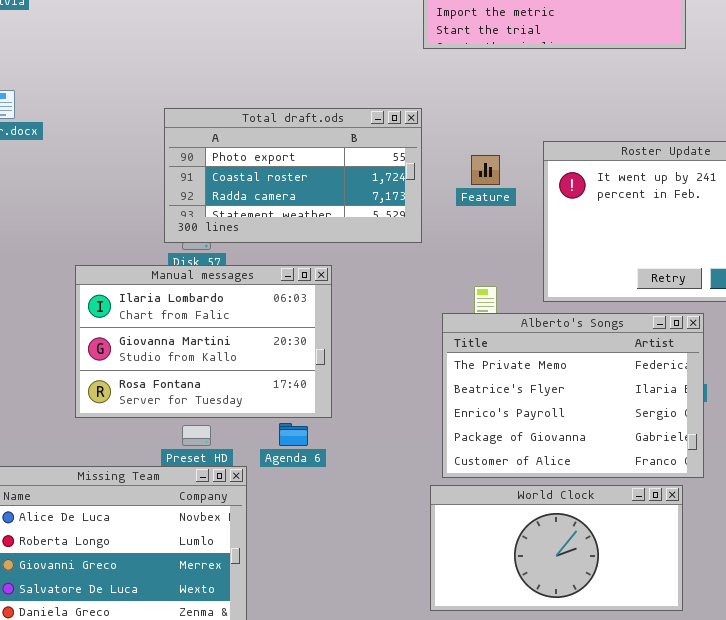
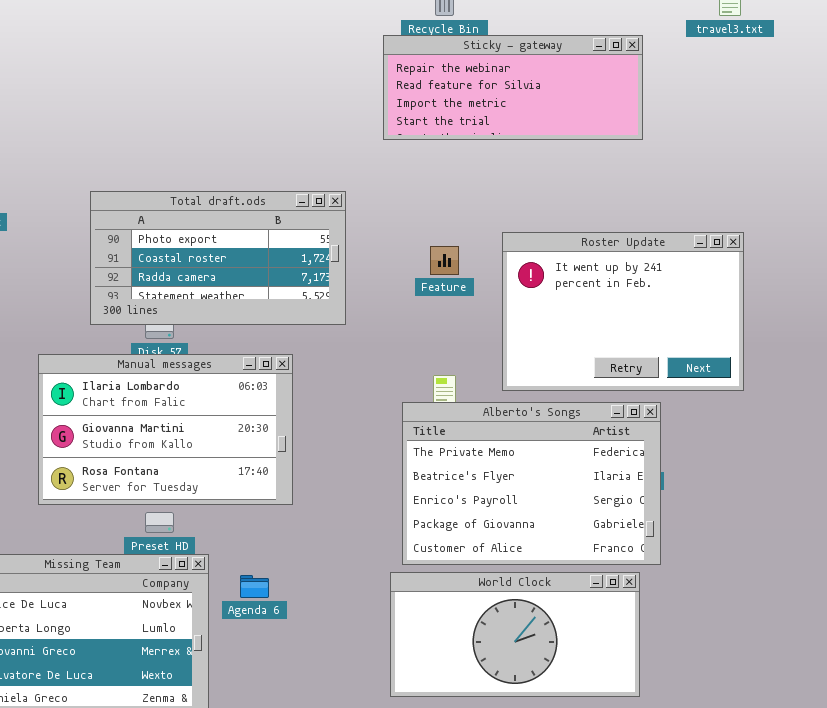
Total draft.ods: [164,108,422,243] -> [90,191,346,325], moved
Agenda 6: [279,423,308,446] -> [240,575,269,598], moved

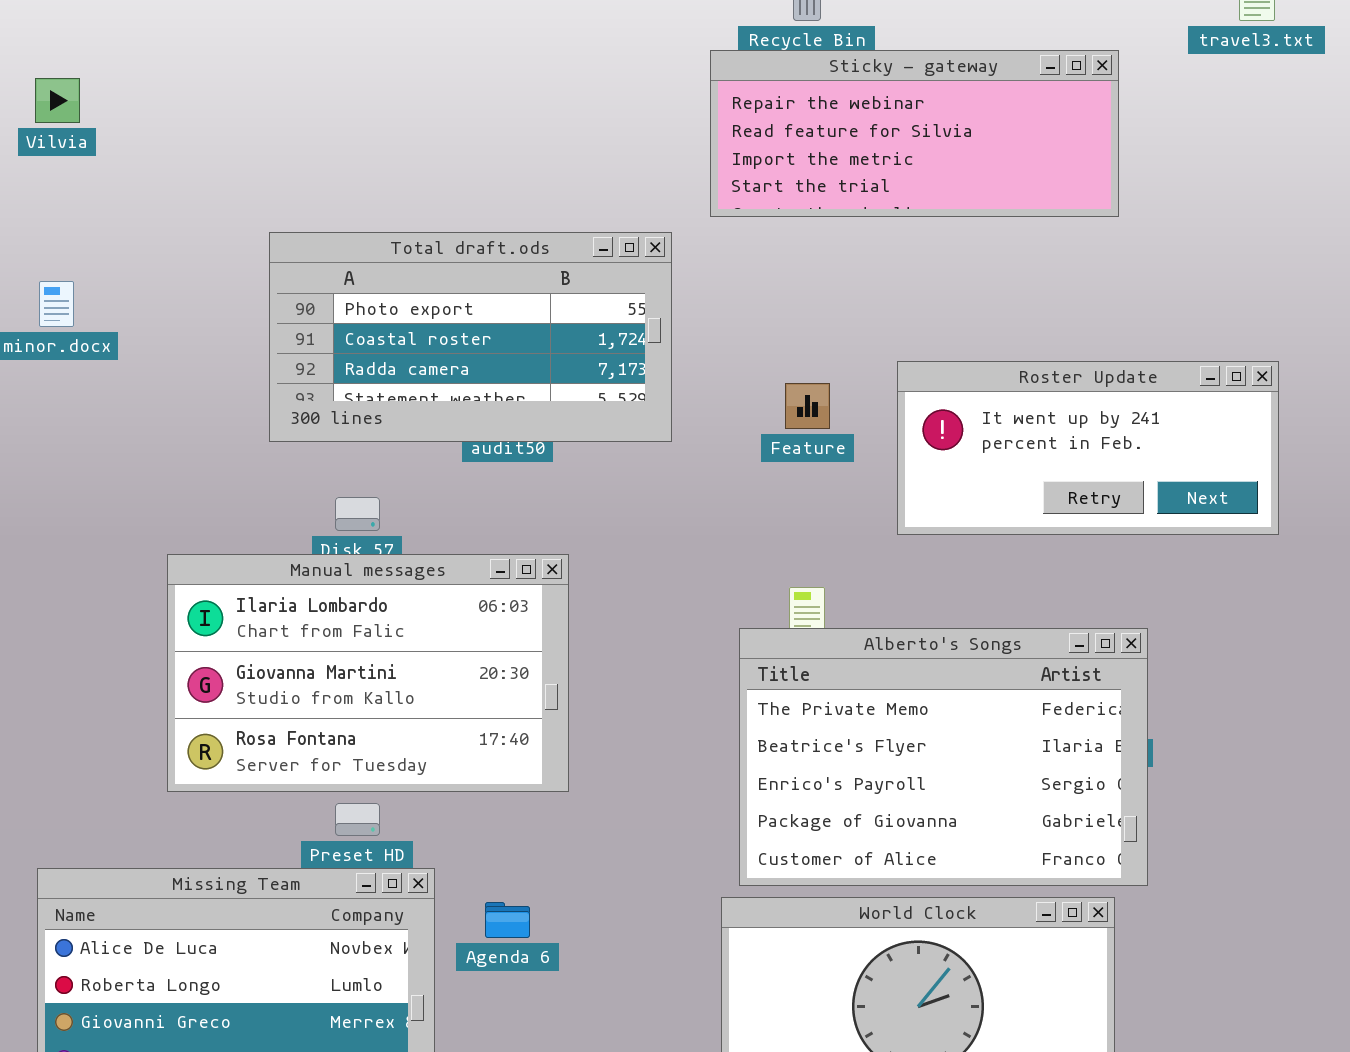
Total draft.ods: [90,191,346,325] -> [269,232,672,442], moved
Roster Update: [502,232,744,391] -> [897,361,1279,535], resized

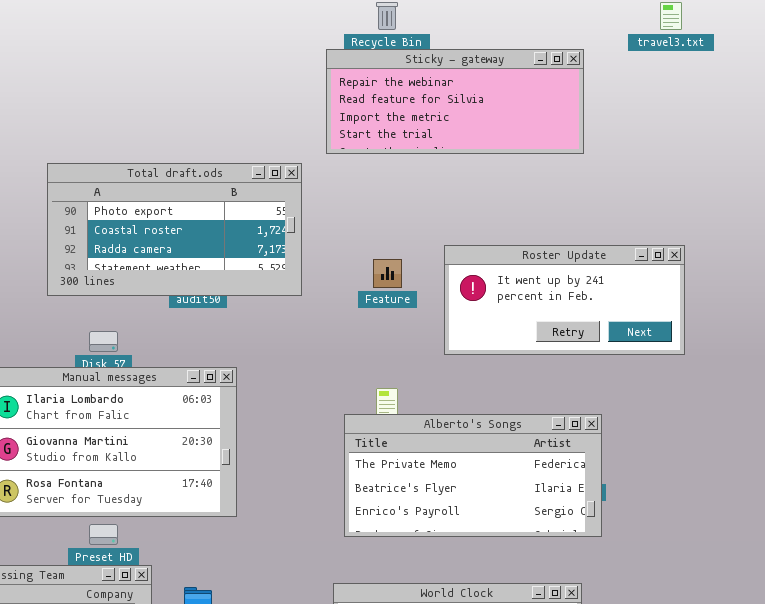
Alberto's Songs: [739,628,1148,886] -> [344,414,602,537], resized

